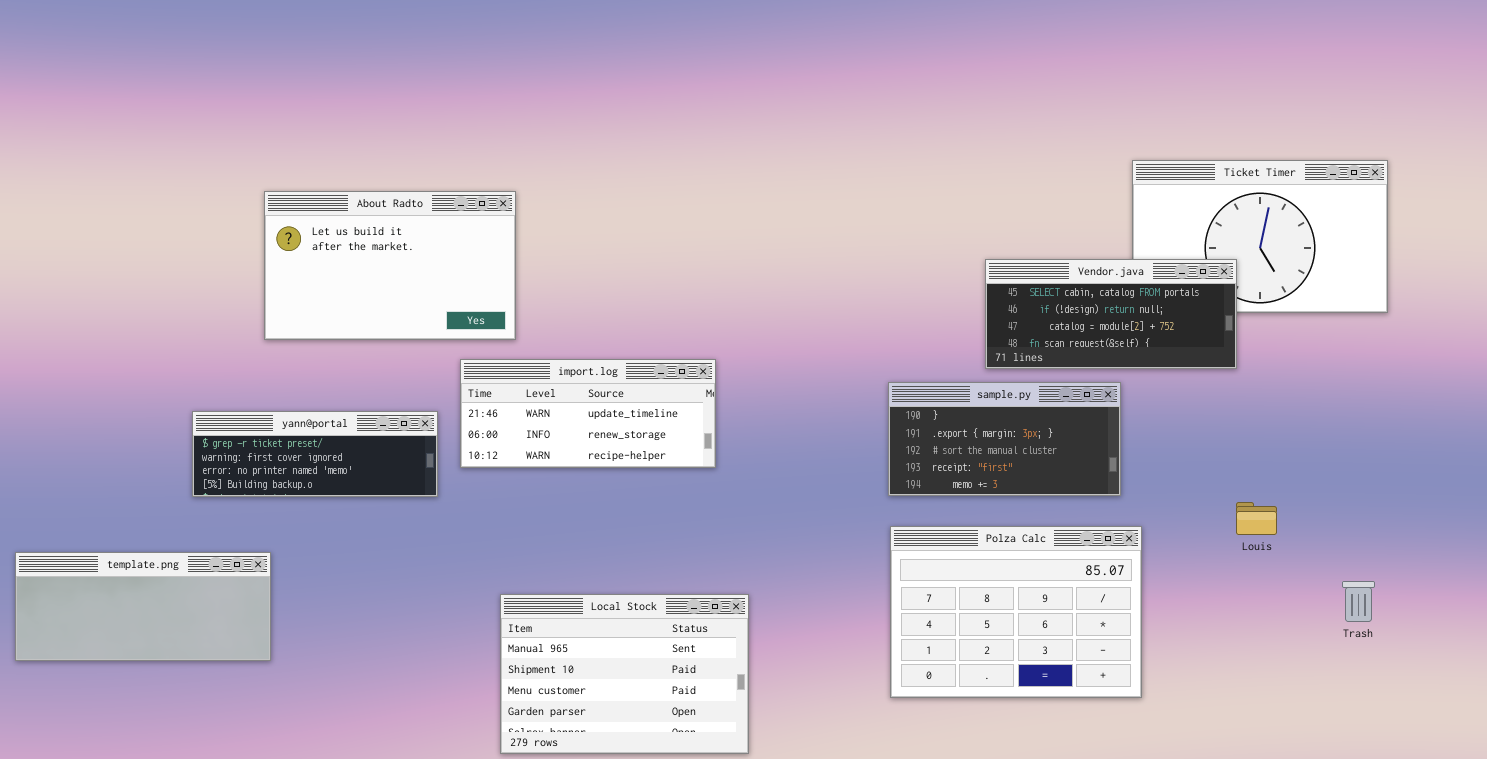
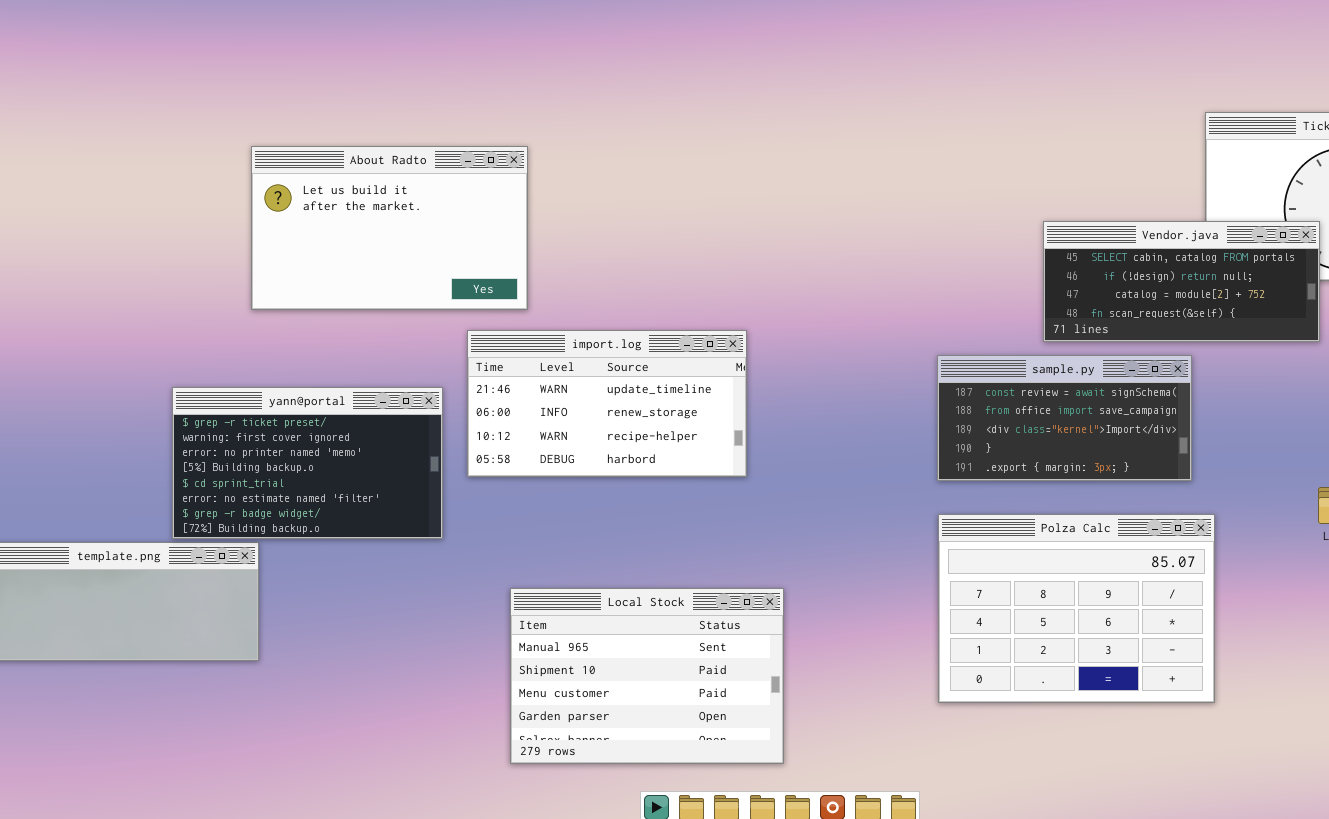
import.log: [460,359,716,468] -> [467,330,747,477], resized
sample.py: [888,382,1121,496] -> [937,355,1192,481], scrolled up 3 rows
yann@portal: [192,411,438,497] -> [172,387,443,539], resized

